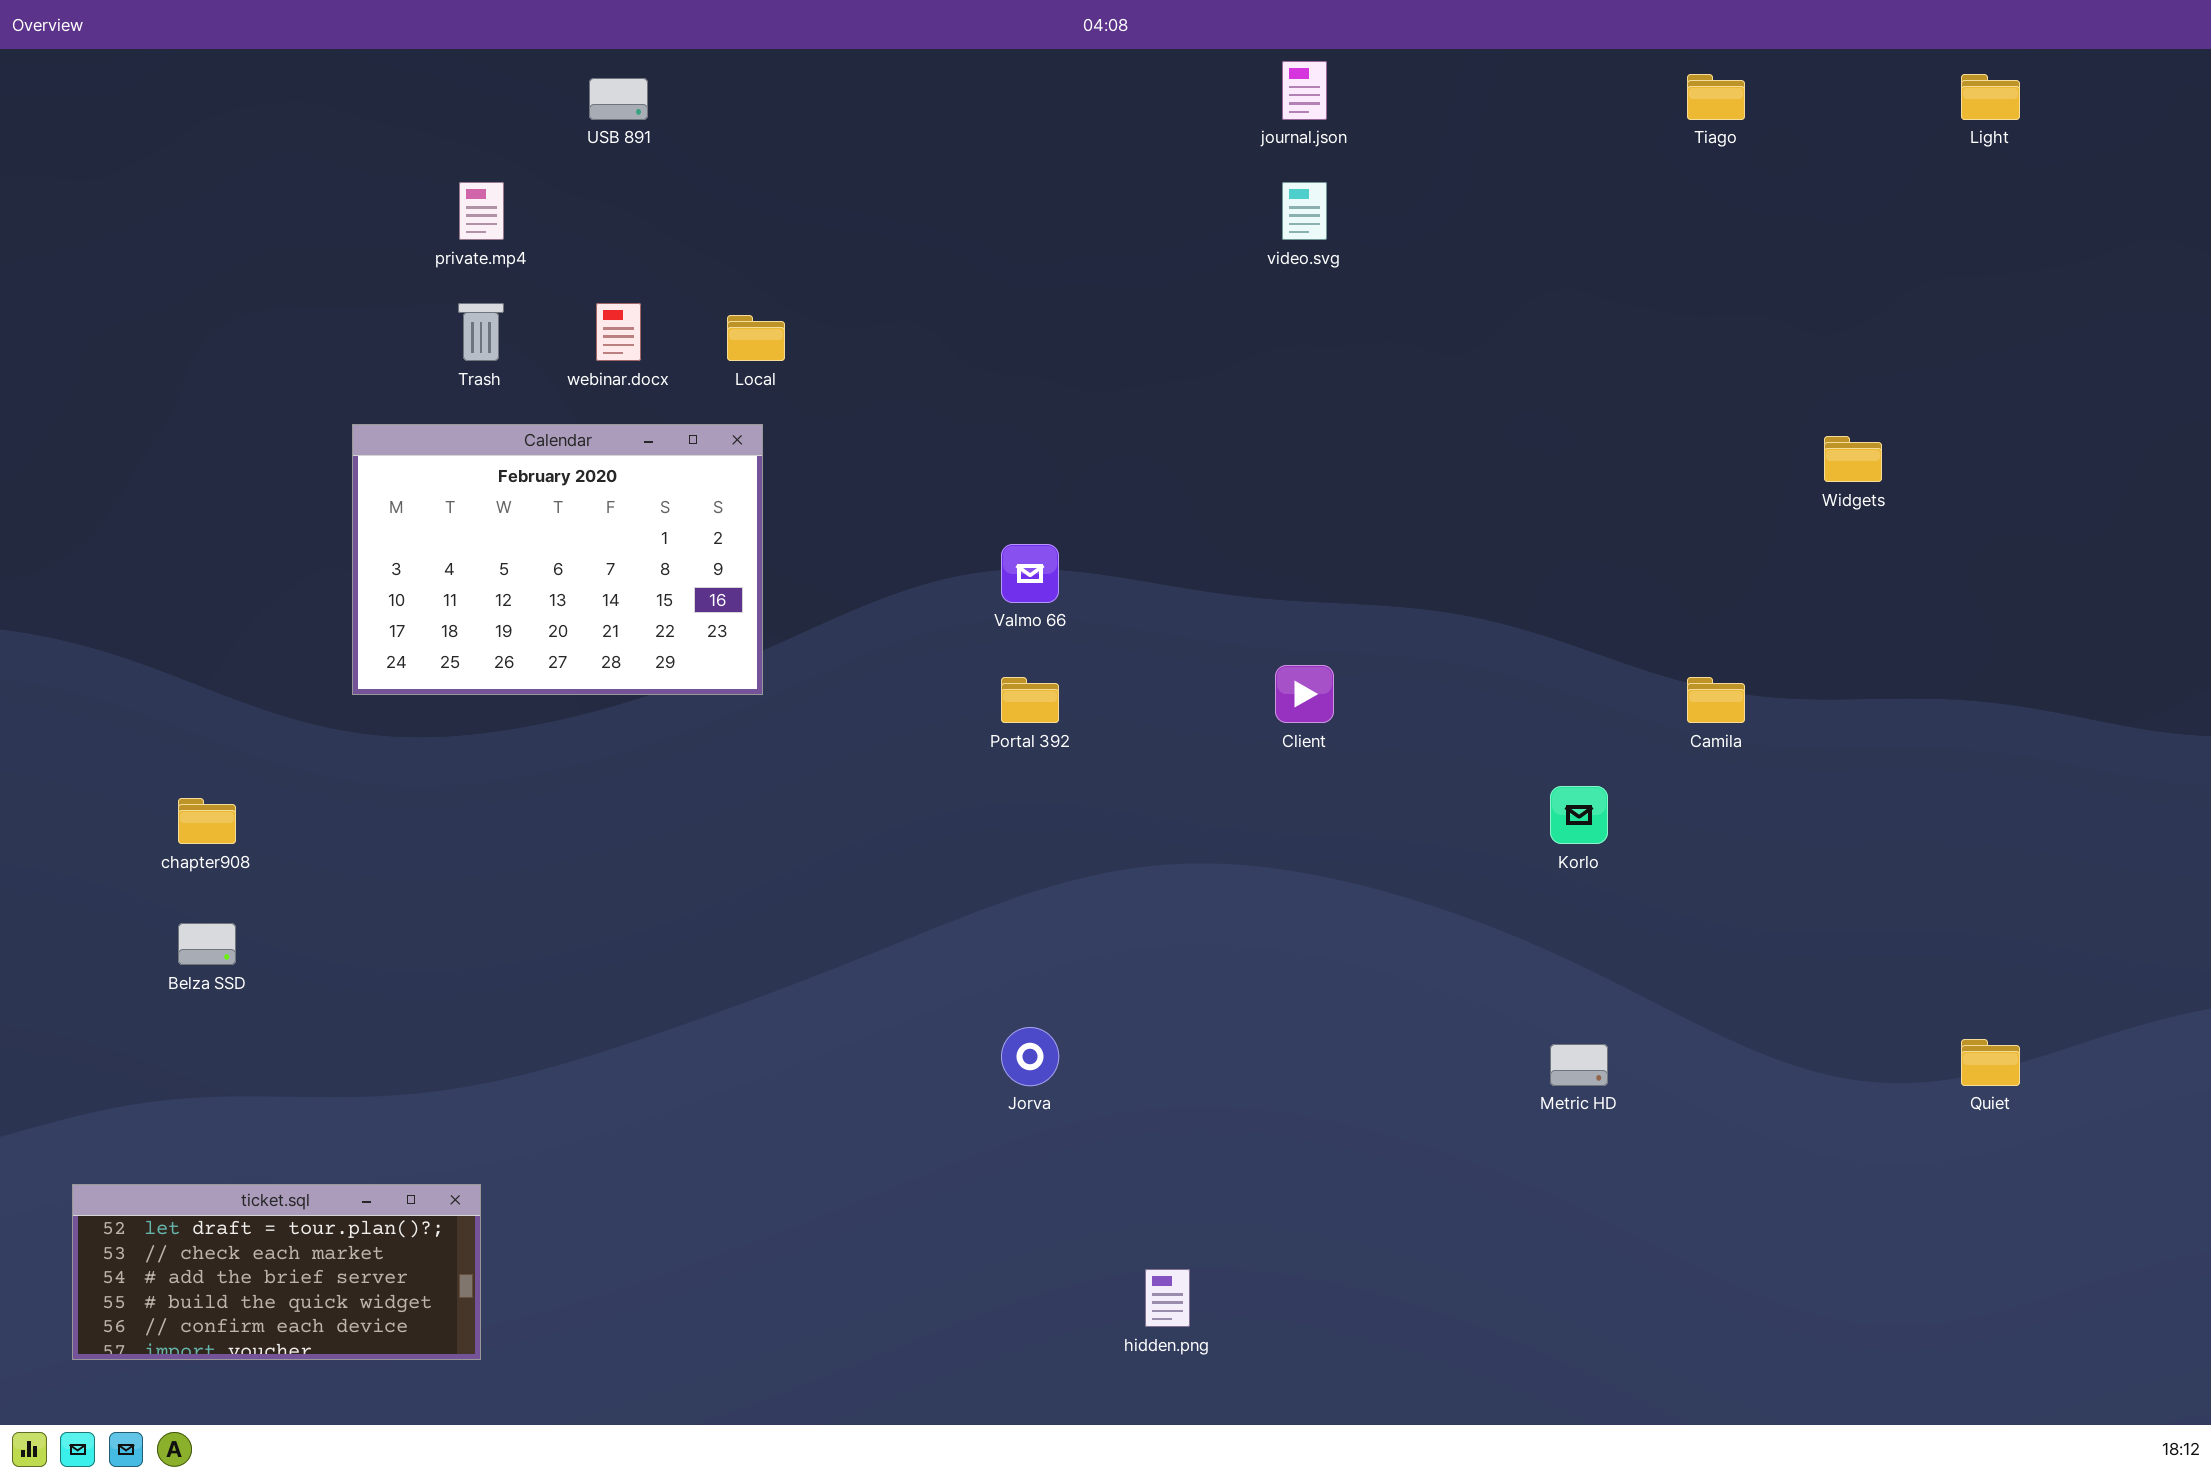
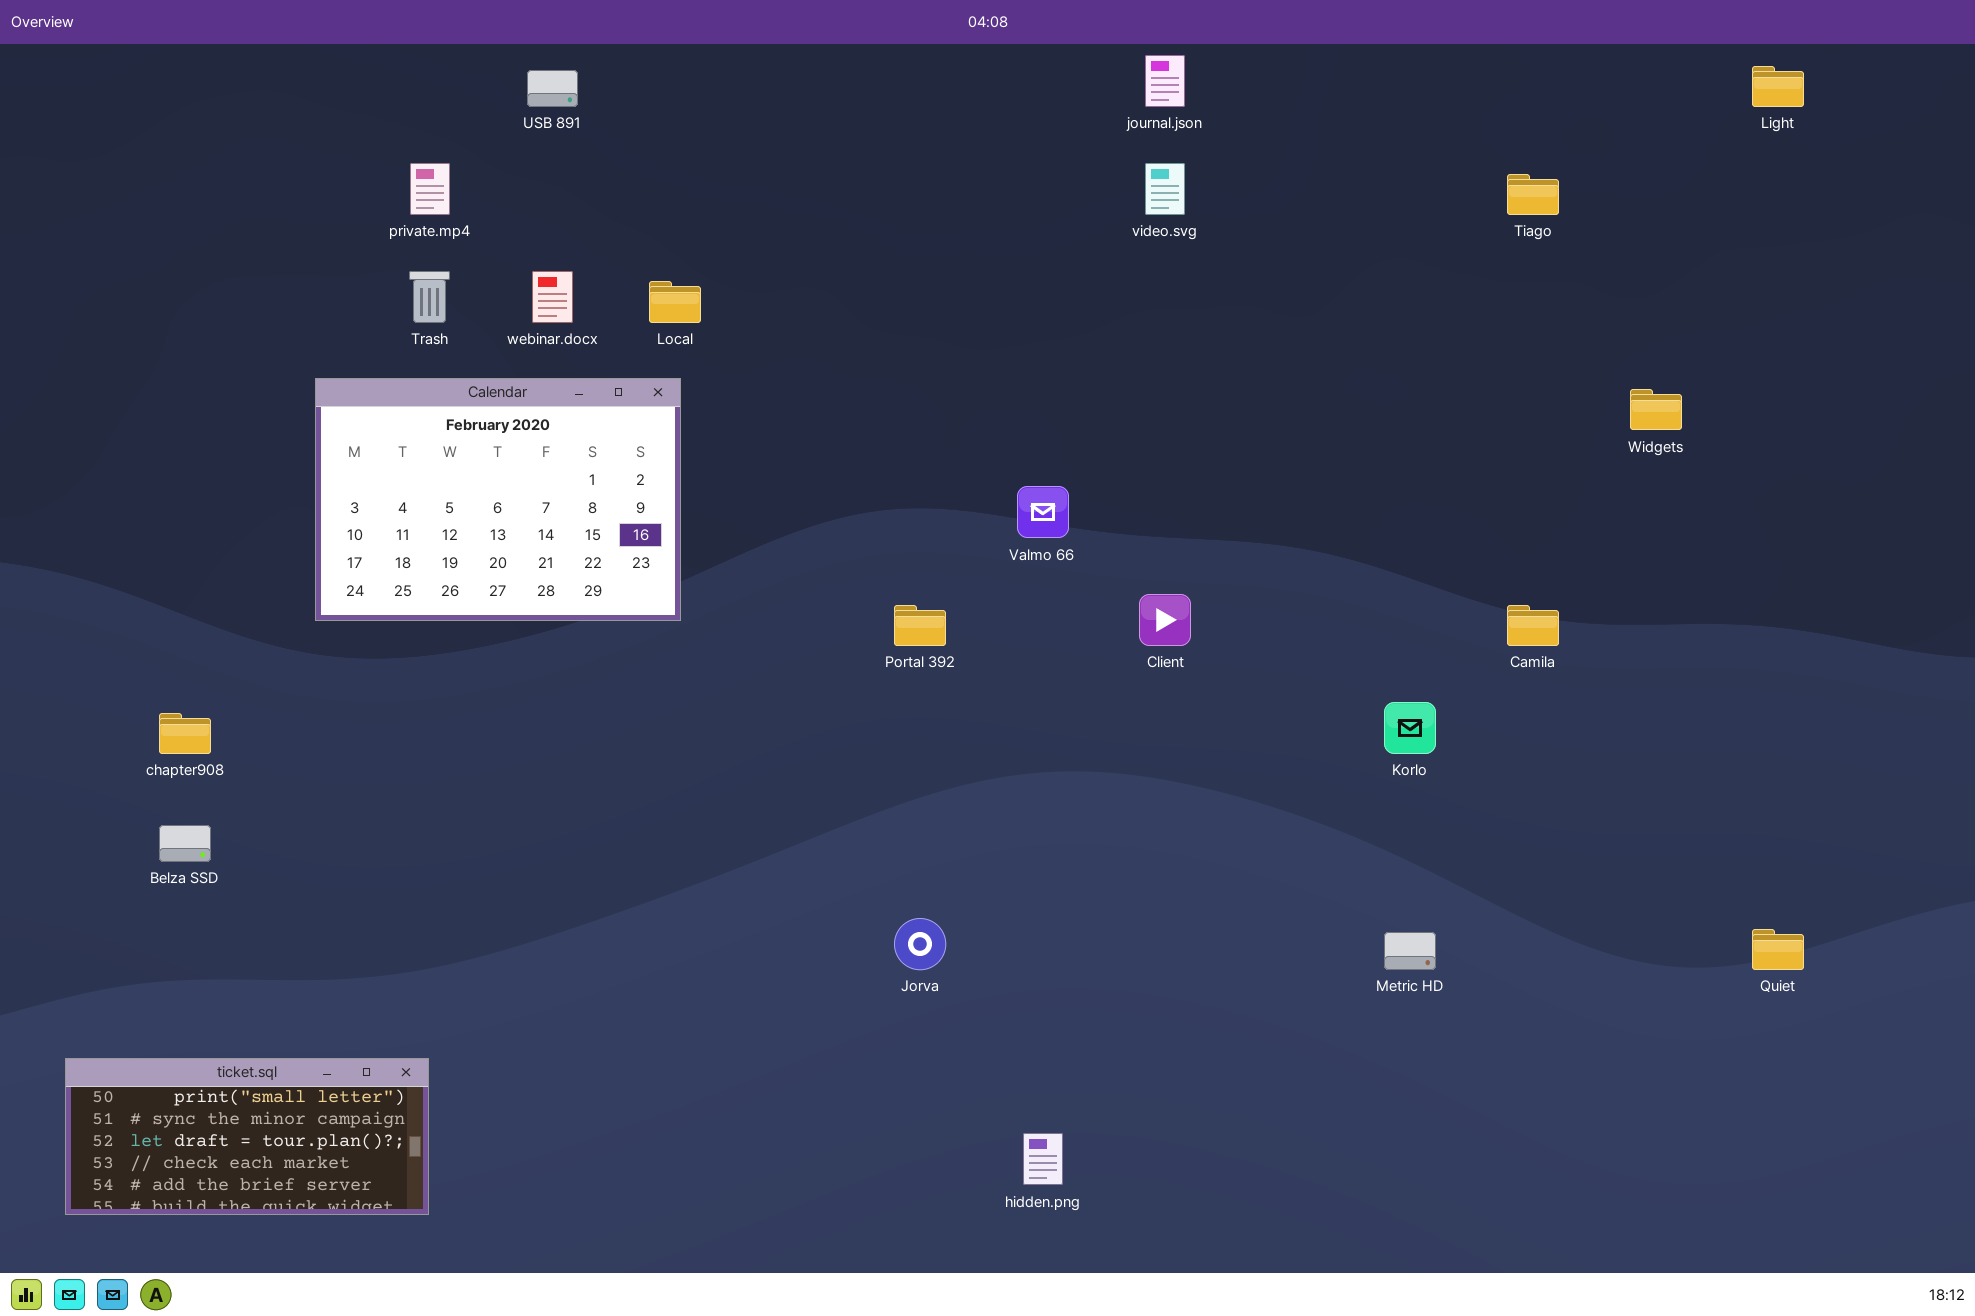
Tiago: [1687,74,1745,120] -> [1507,174,1559,215], moved
Valmo 66: [1001,544,1059,603] -> [1017,486,1069,538], moved
ticket.sql: [72,1184,481,1360] -> [65,1058,429,1215], scrolled up 2 rows

